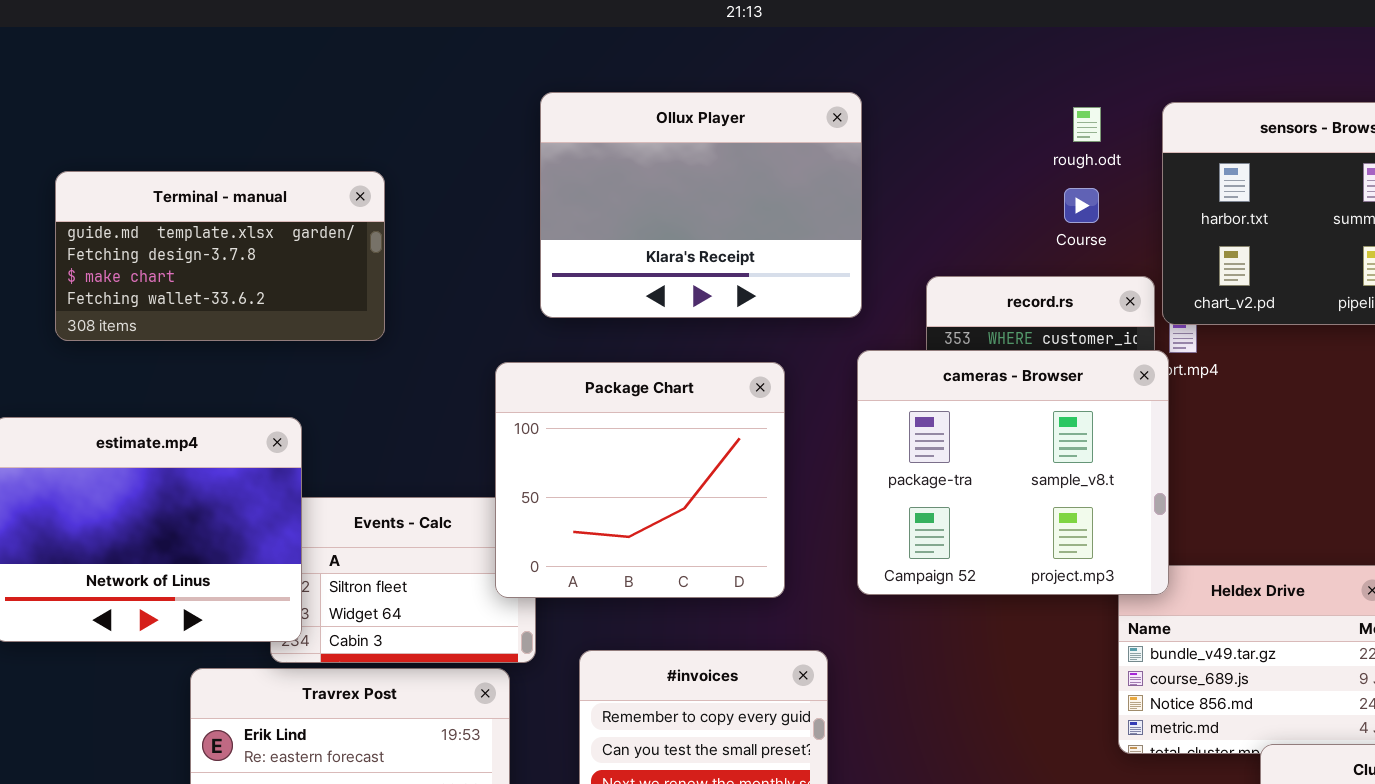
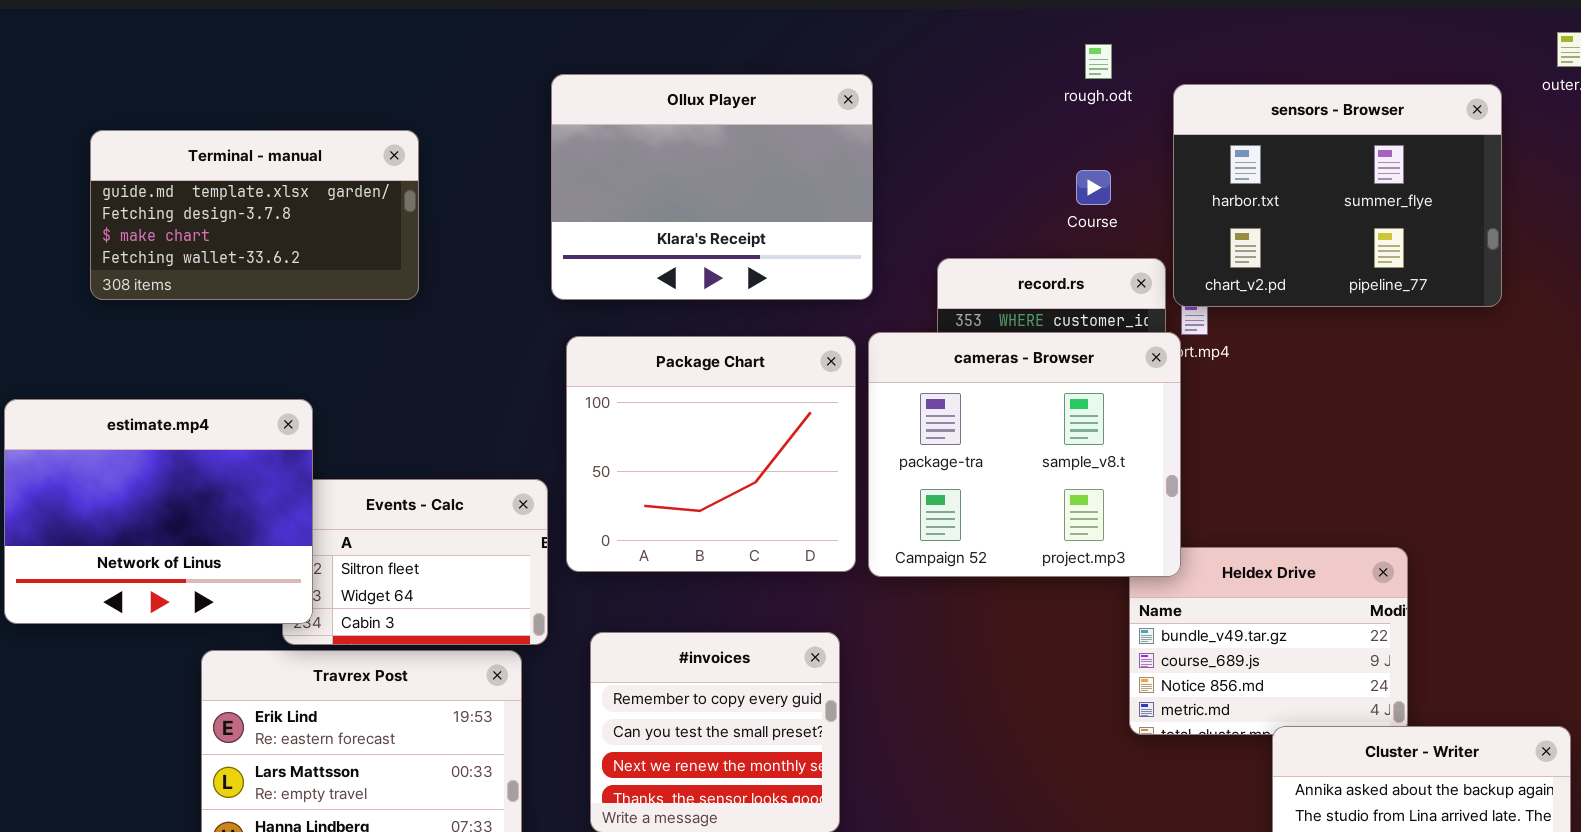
rough.odt: [1073,107,1101,142] -> [1085,44,1112,79], moved
Terminal - manual: [55,171,385,341] -> [90,130,419,300], moved
Package Chart: [495,362,785,598] -> [566,336,856,572], moved

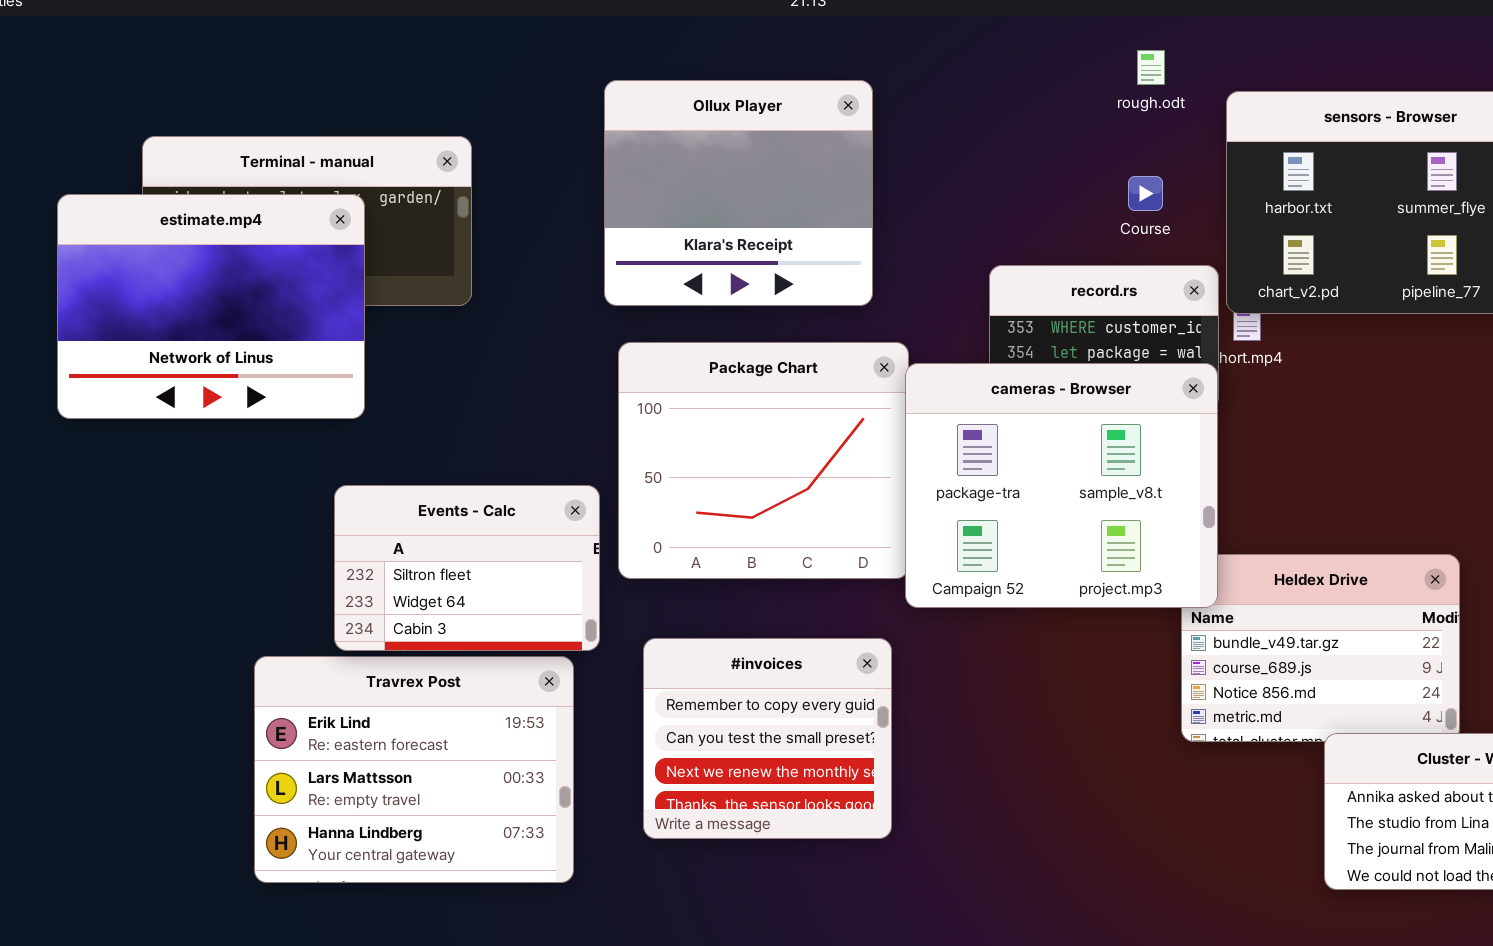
Ollux Player: [551,74,873,300] -> [604,80,873,306], resized
cameras - Browser: [868,332,1181,577] -> [905,363,1218,608], moved
estimate.mp4: [4,399,313,624] -> [57,194,365,419], moved

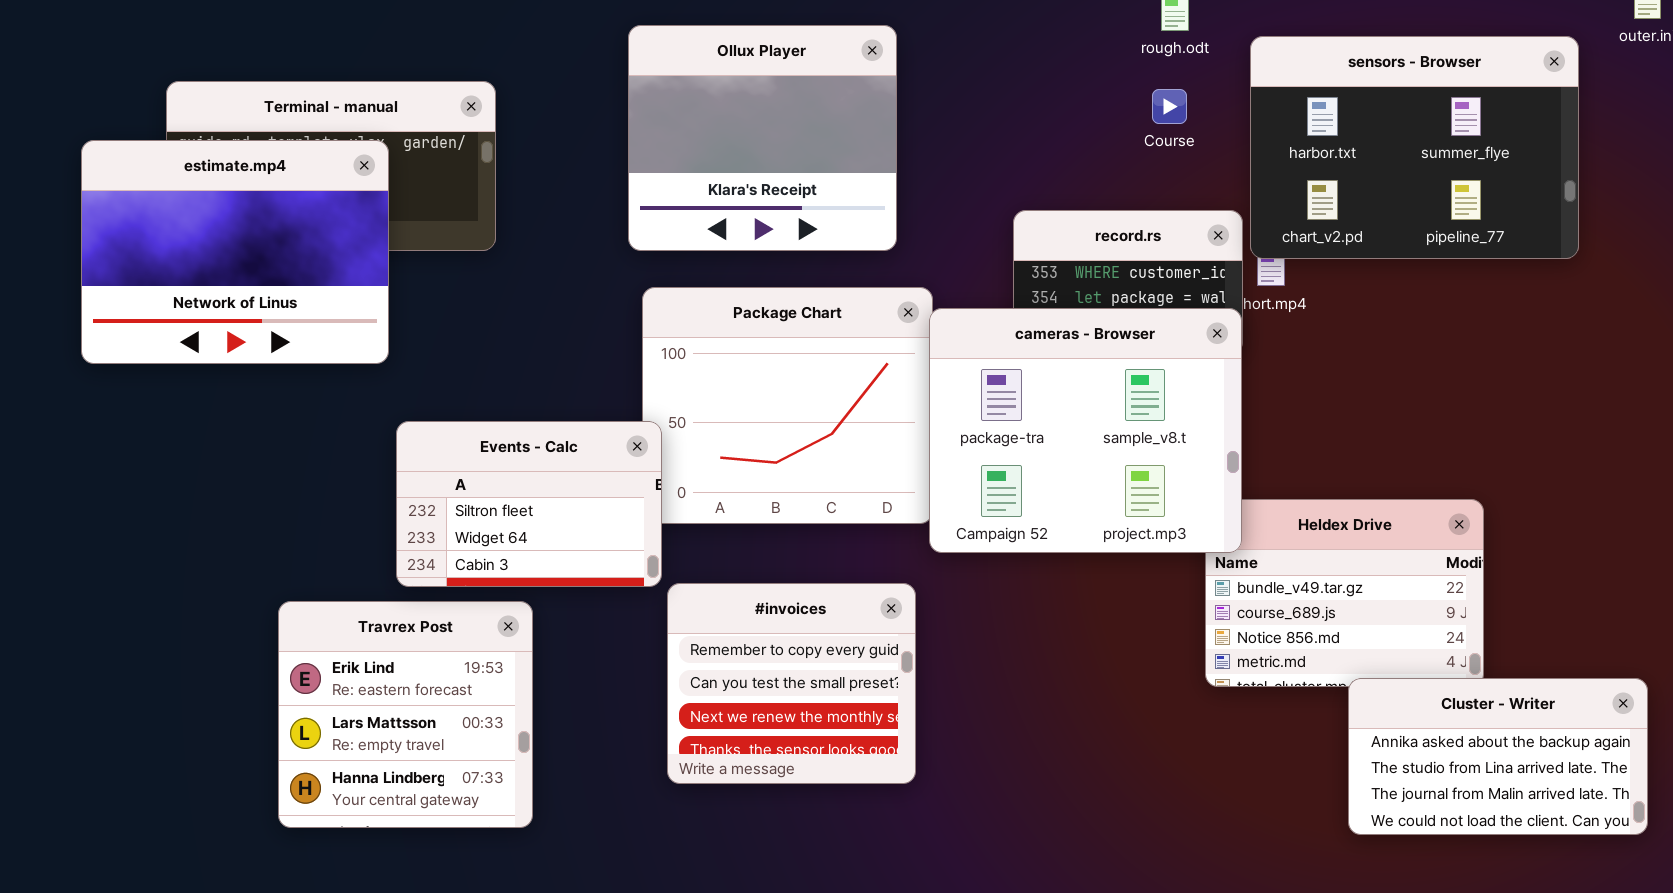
Course: [1128,176,1163,211] -> [1152,89,1187,124], moved
Events - Calc: [334,485,600,651] -> [396,421,662,587], moved
Travrex Post: [254,656,574,883] -> [278,601,533,828], resized

